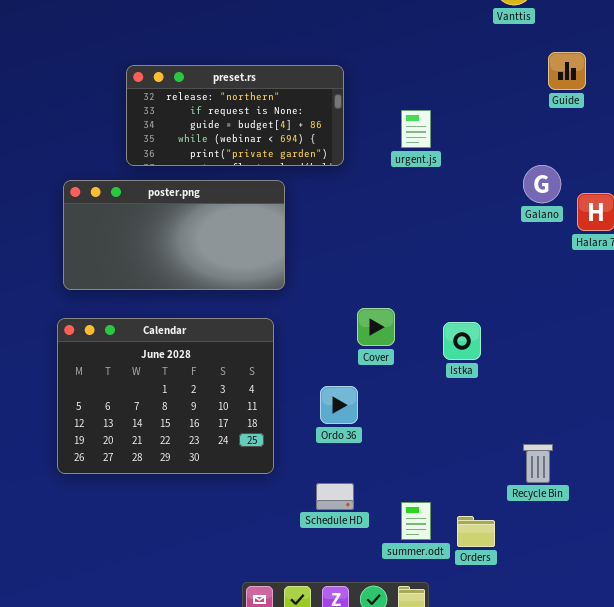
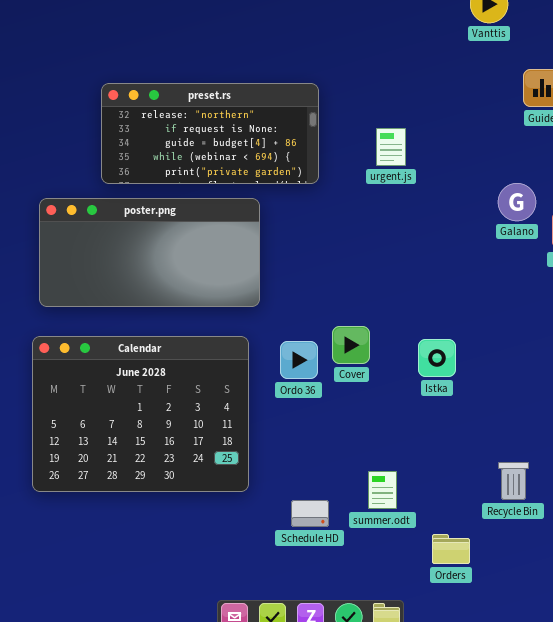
Ordo 36: [320,386,358,424] -> [280,341,318,379], moved
summer.odt: [401,502,431,540] -> [368,471,397,509], moved

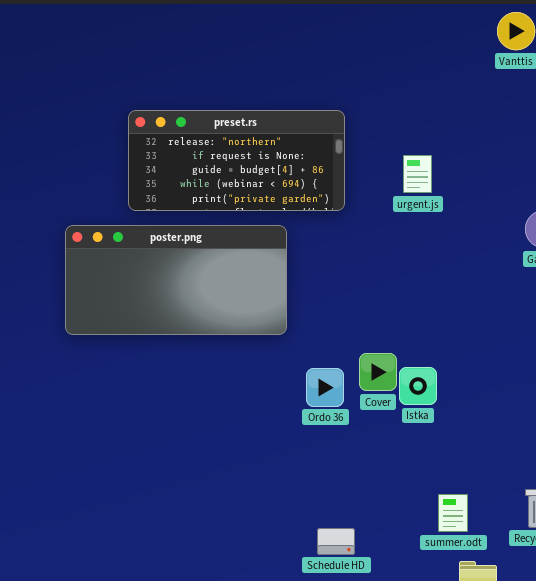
Calendar: [32,336,249,492] -> none, closed
Istka: [418,339,456,377] -> [399,367,437,405], moved
summer.odt: [368,471,397,509] -> [438,494,468,532], moved

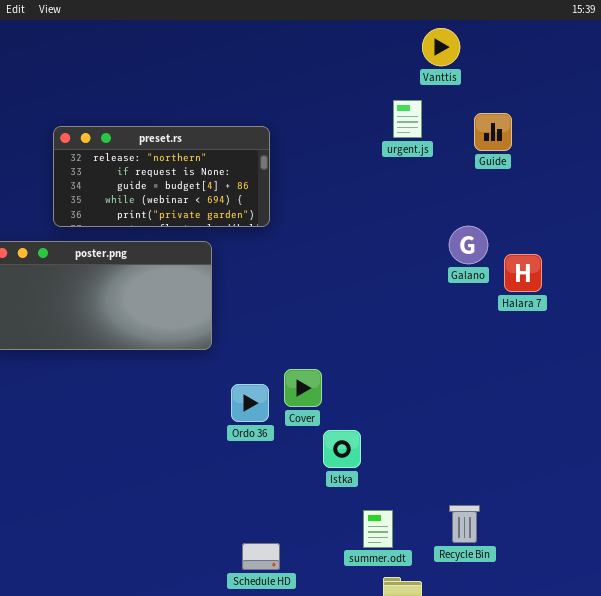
urgent.js: [403,155,432,193] -> [393,100,422,138], moved
Istka: [399,367,437,405] -> [323,430,361,468], moved

